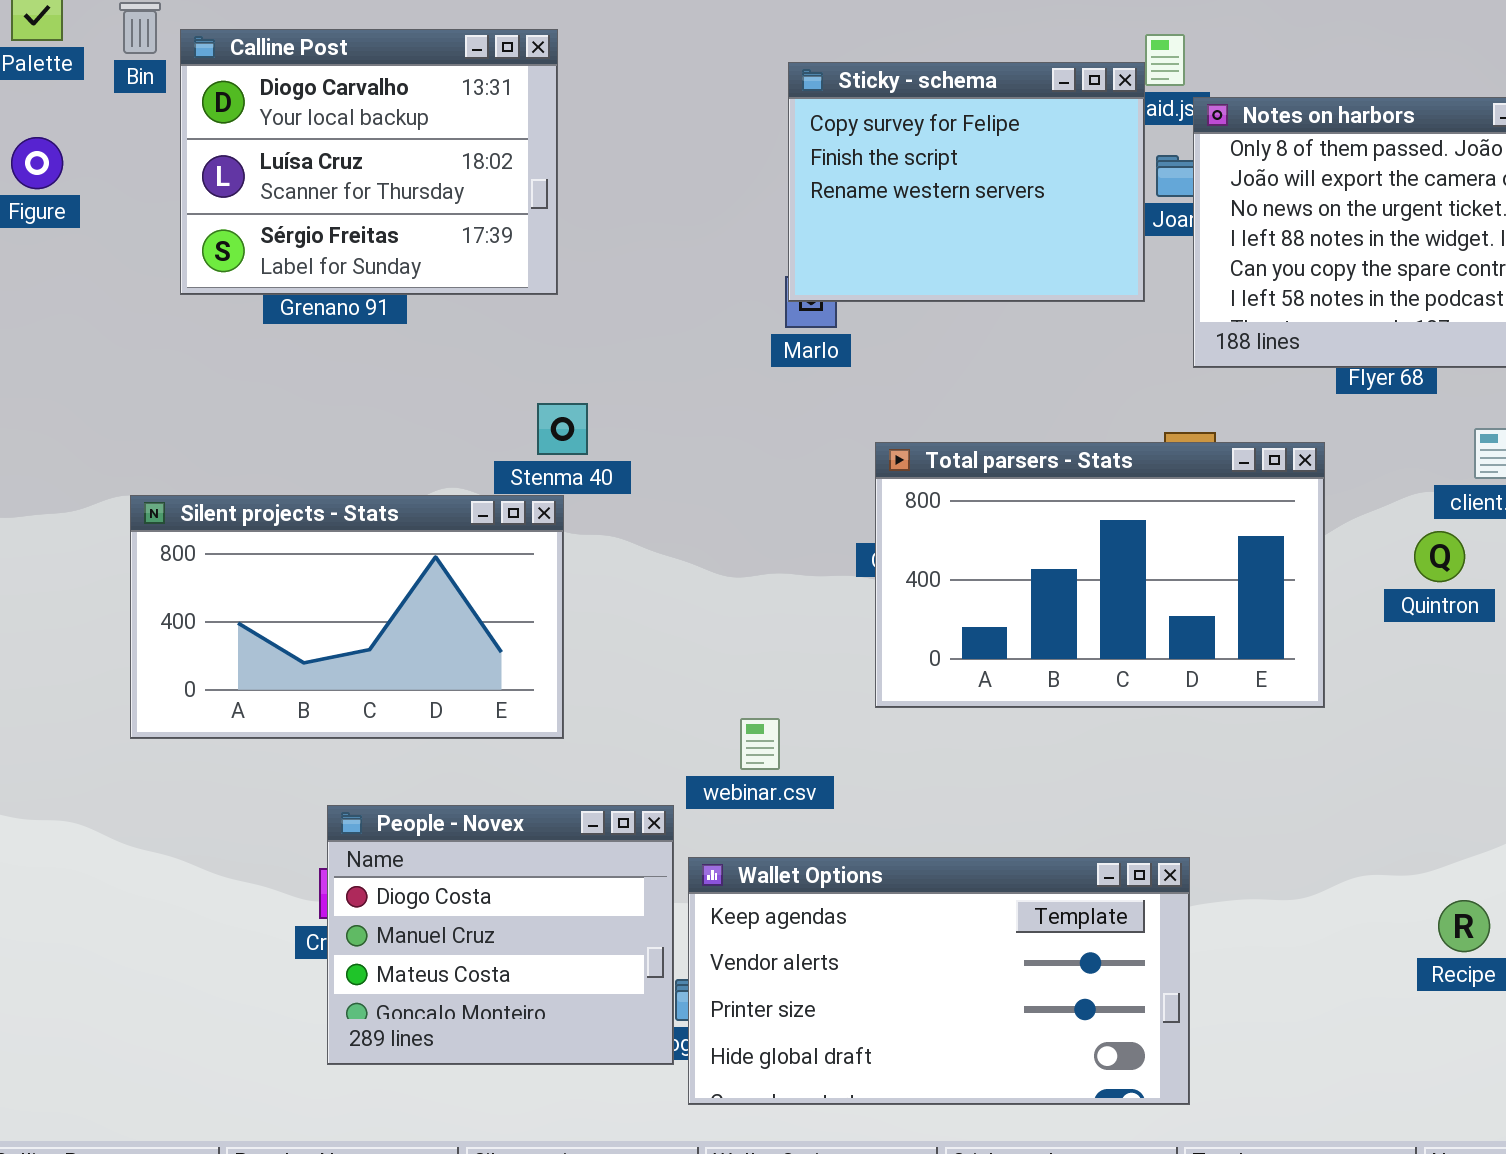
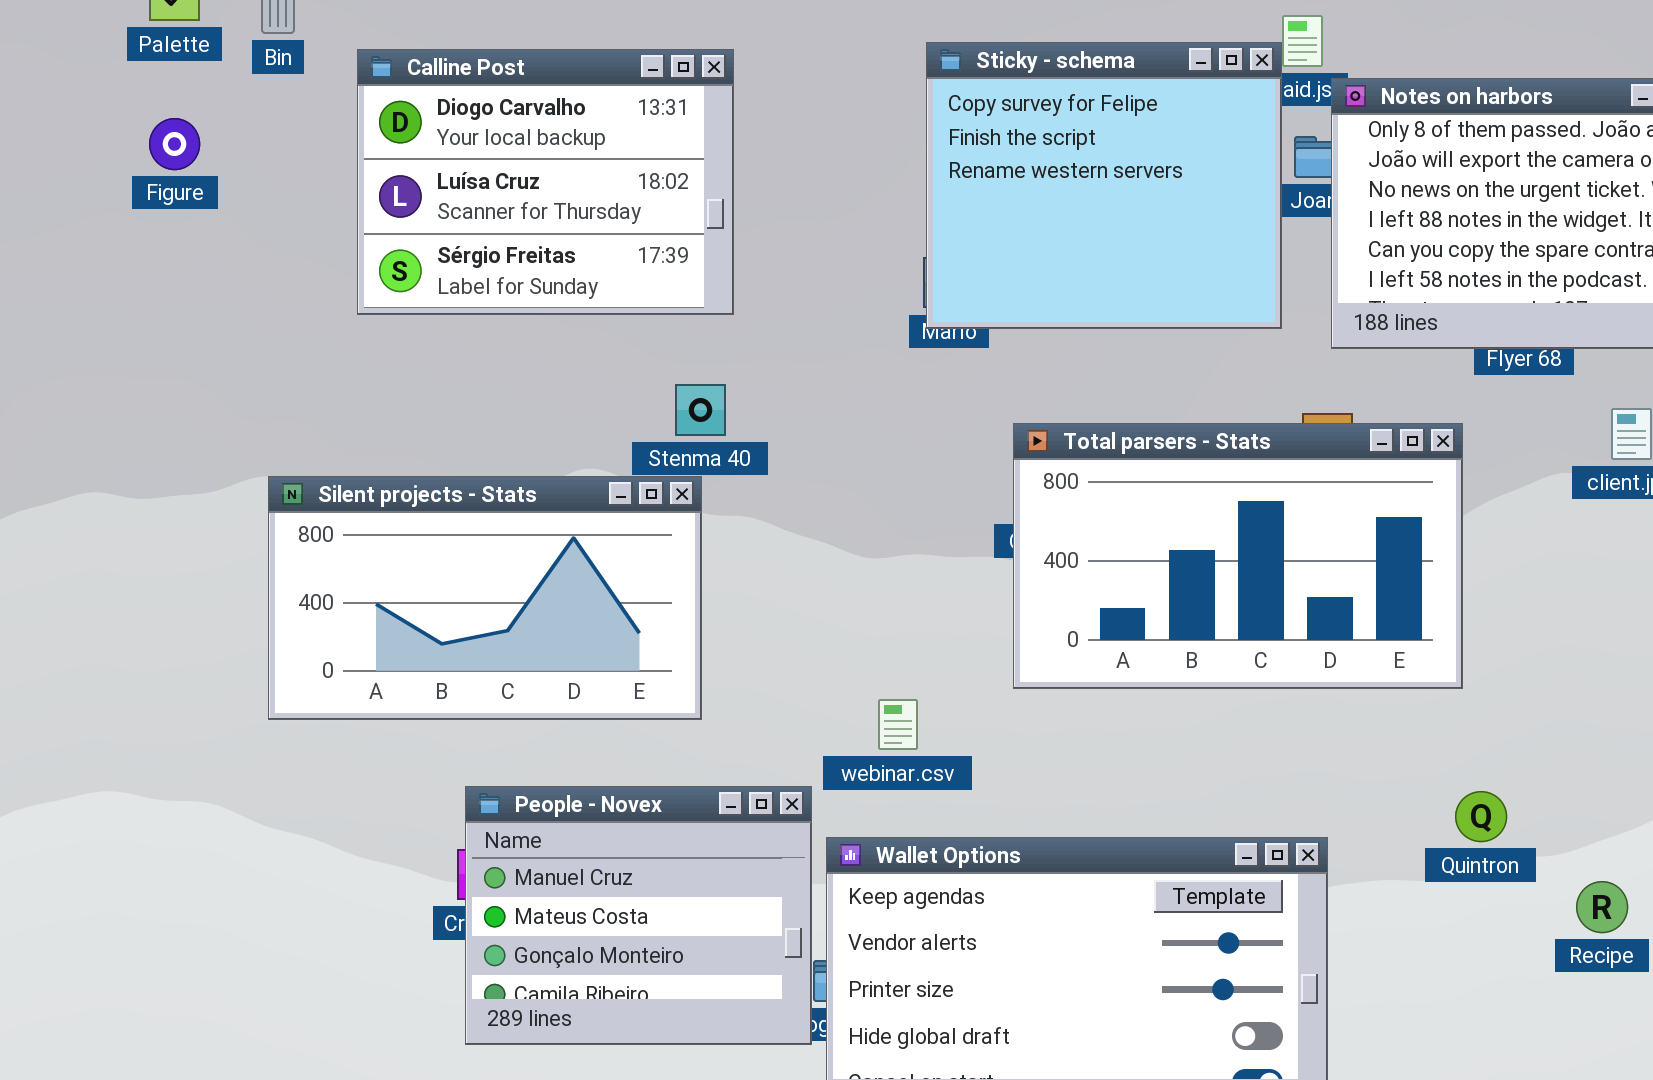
Calline Post: [180,29,558,295] -> [357,49,734,315], moved
Sticky - schema: [788,62,1145,302] -> [926,42,1282,329], resized
Quintron: [1414,531,1465,582] -> [1455,791,1507,842], moved
People - Novex: [327,805,674,1065] -> [465,786,812,1045], scrolled down 1 row

